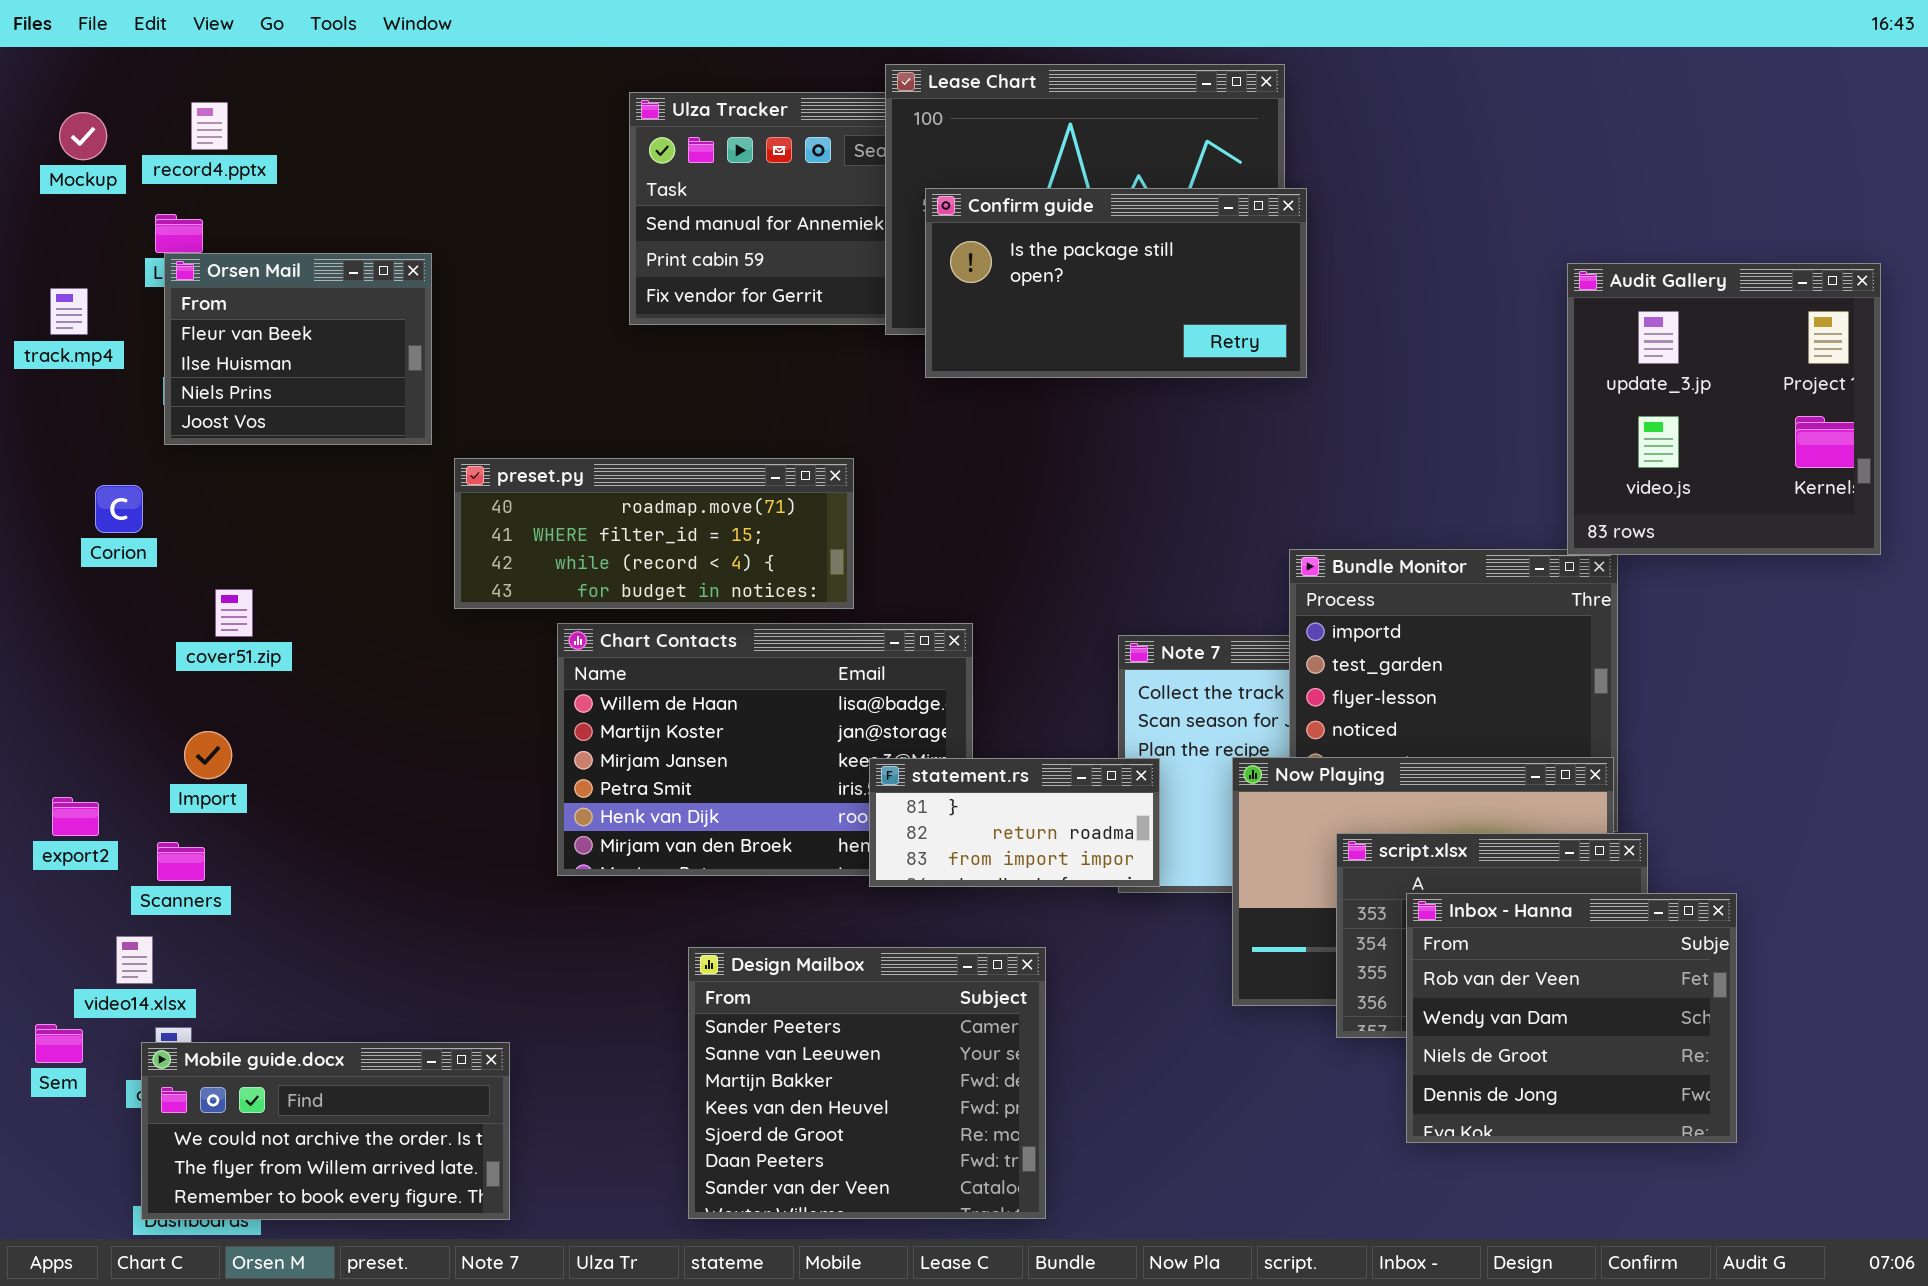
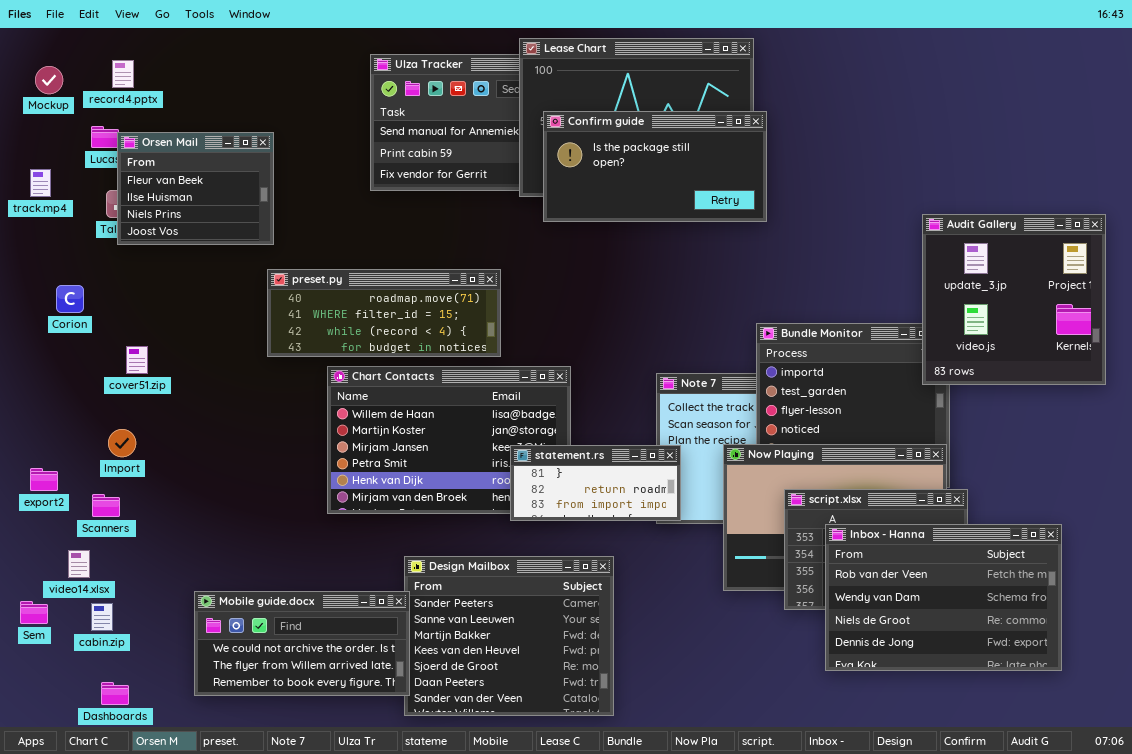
Orsen Mail: [164,253,432,445] -> [117,132,274,245], moved
Audit Gallery: [1567,263,1881,555] -> [922,214,1106,385], moved
Inbox - Hanna: [1406,893,1737,1143] -> [825,524,1062,671], resized
Mobile guide.docx: [141,1042,510,1220] -> [194,591,410,696], moved

